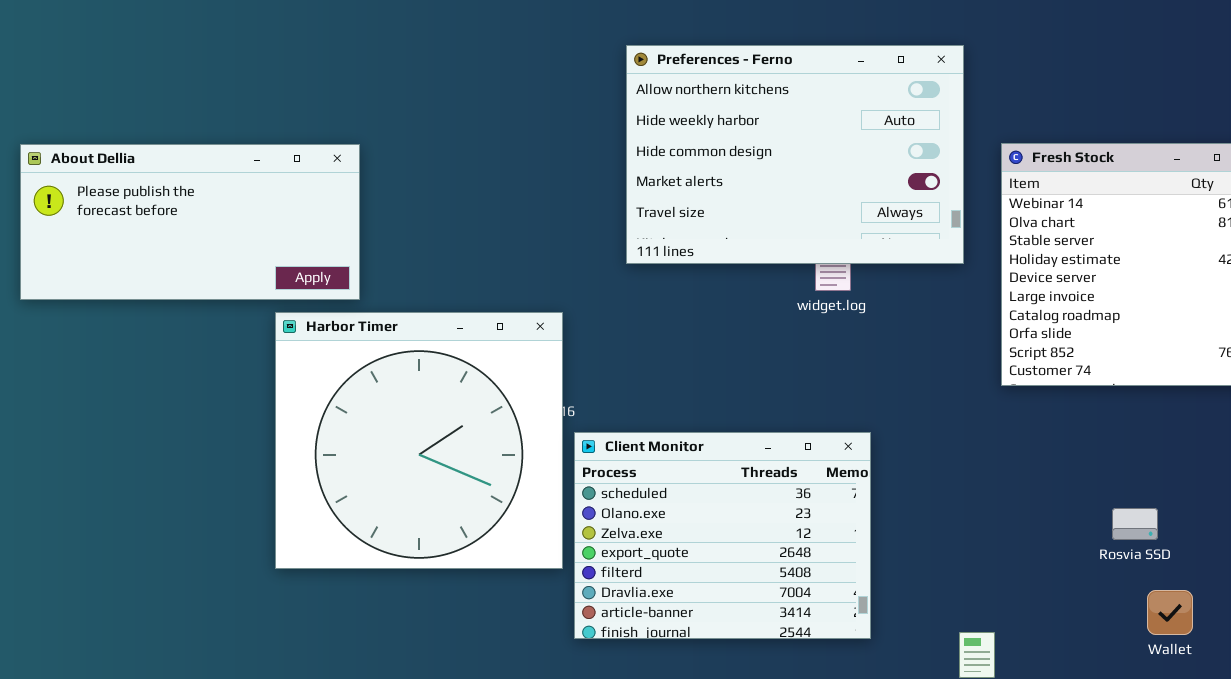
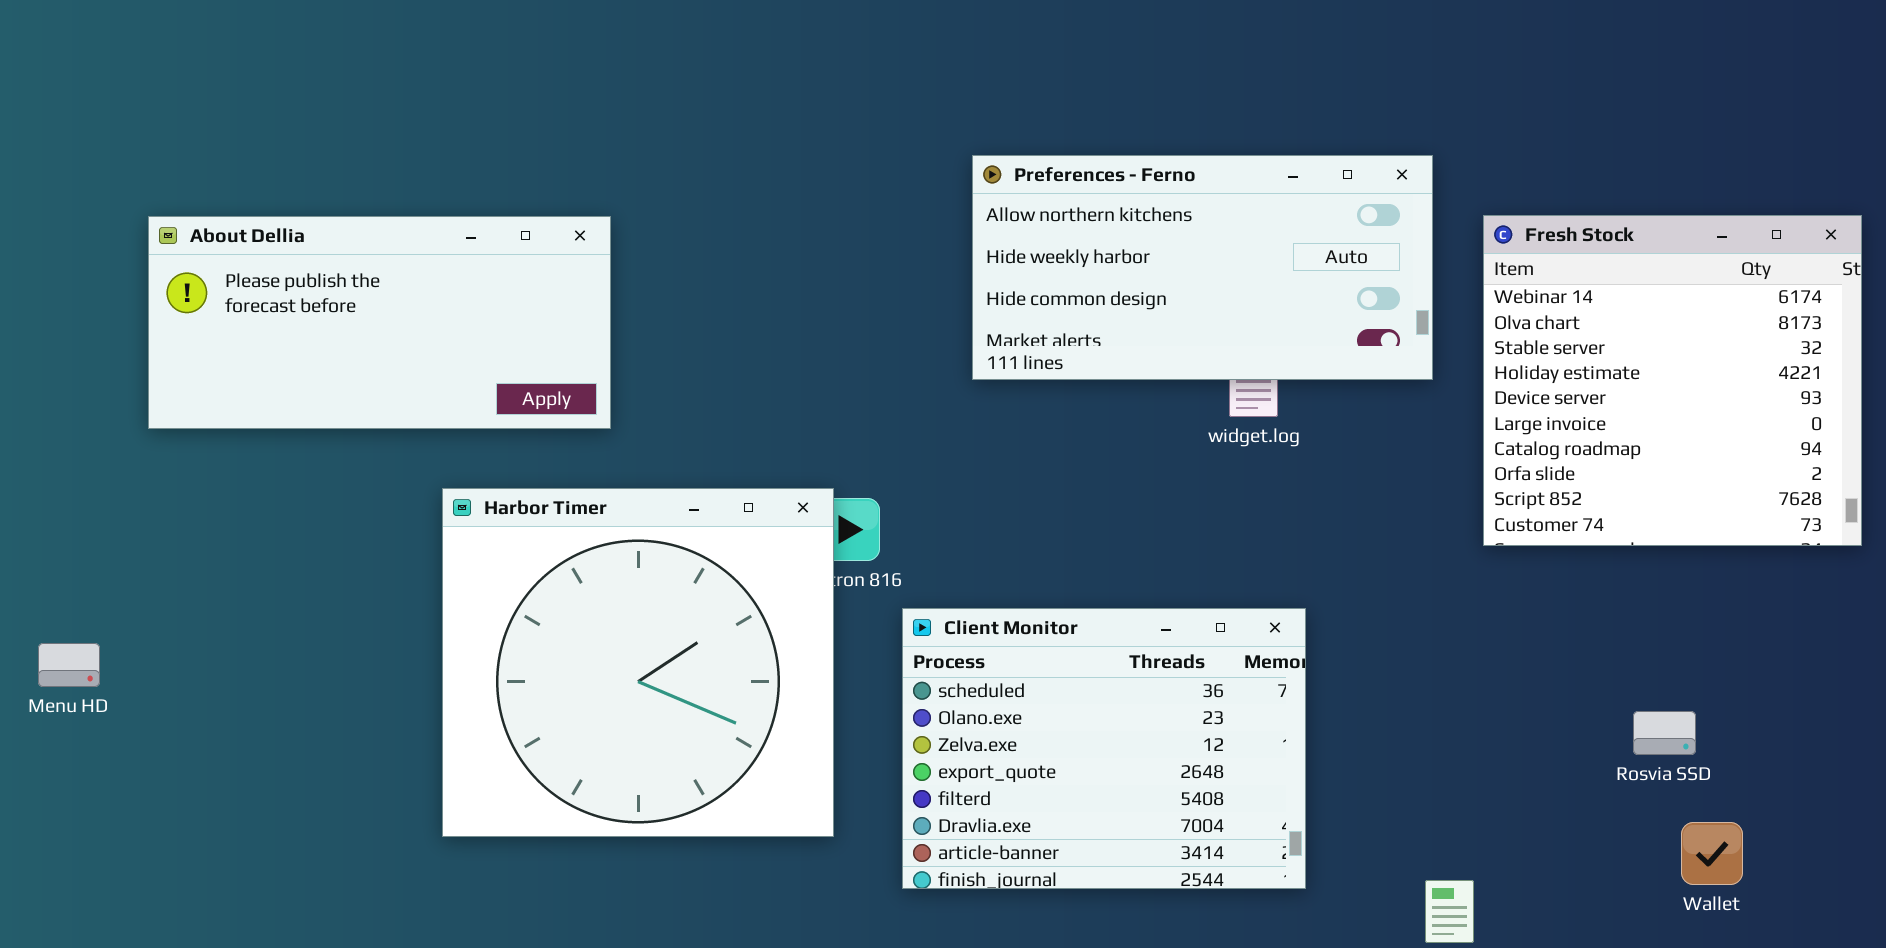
Preferences - Ferno: [626,45,964,264] -> [972,155,1433,380], resized
Harbor Timer: [275,312,563,569] -> [442,488,834,837], moved

